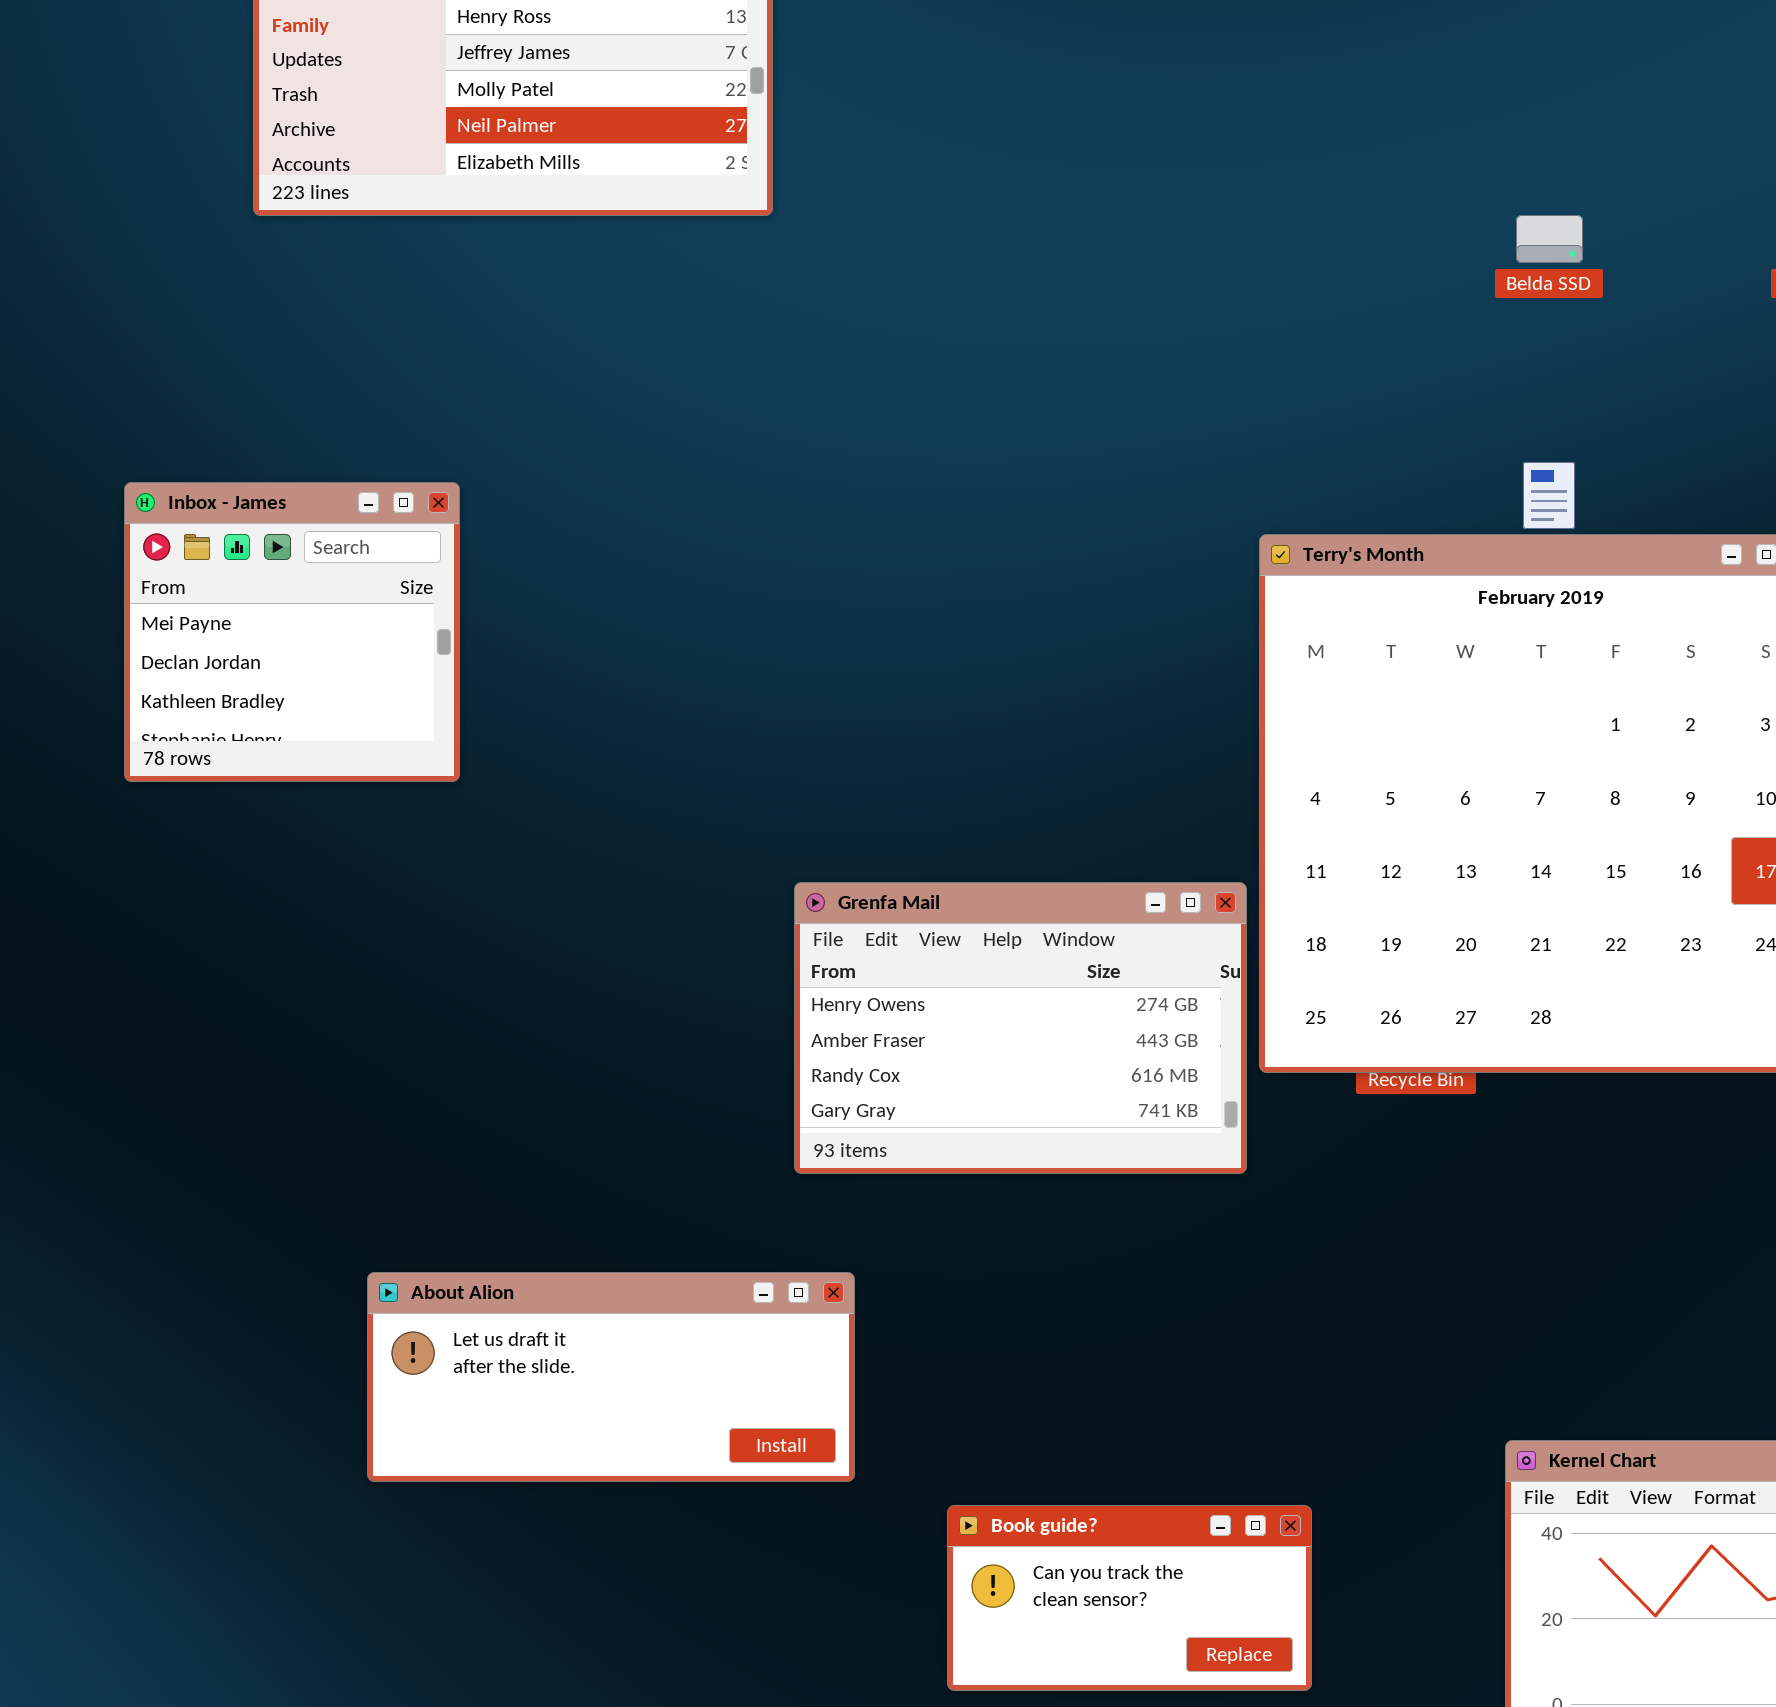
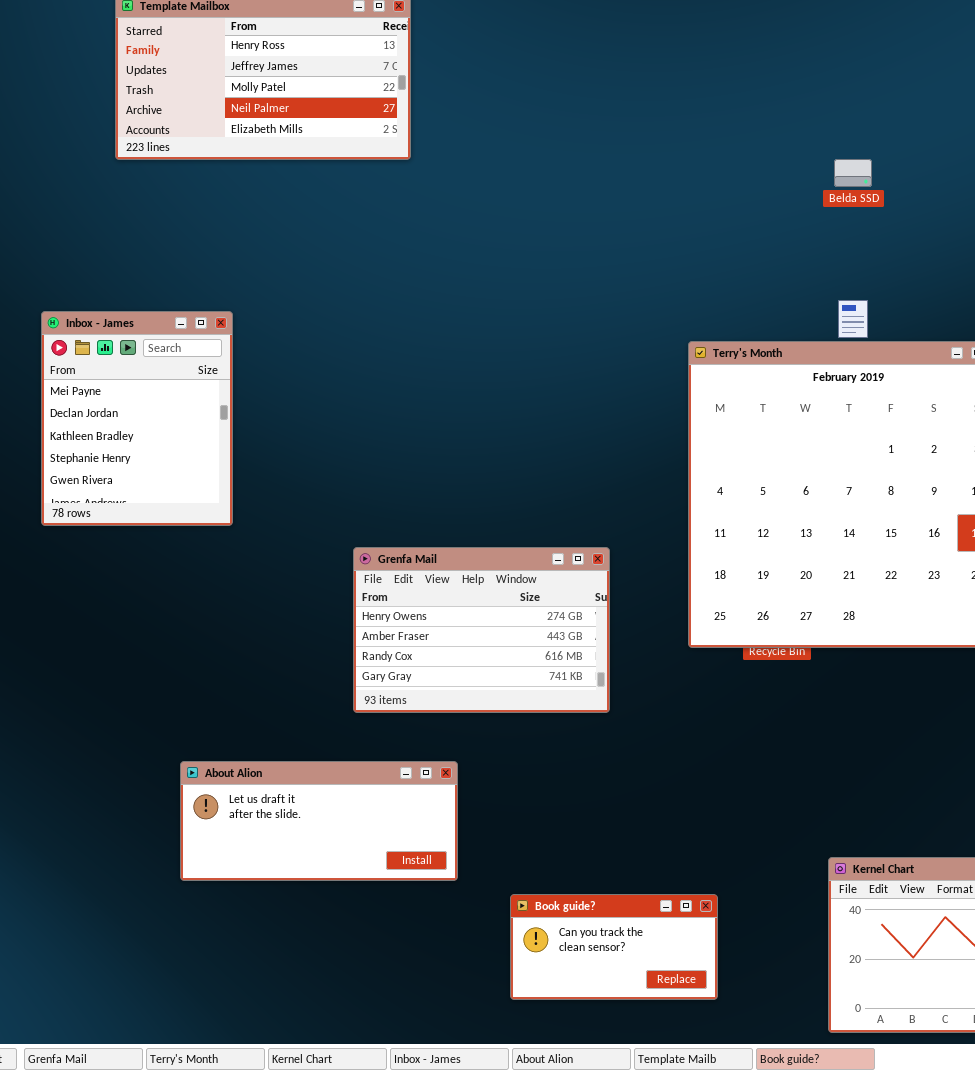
Inbox - James: [124,482,460,782] -> [41,311,233,526], resized
Grenfa Mail: [794,882,1247,1174] -> [353,547,610,713], moved

